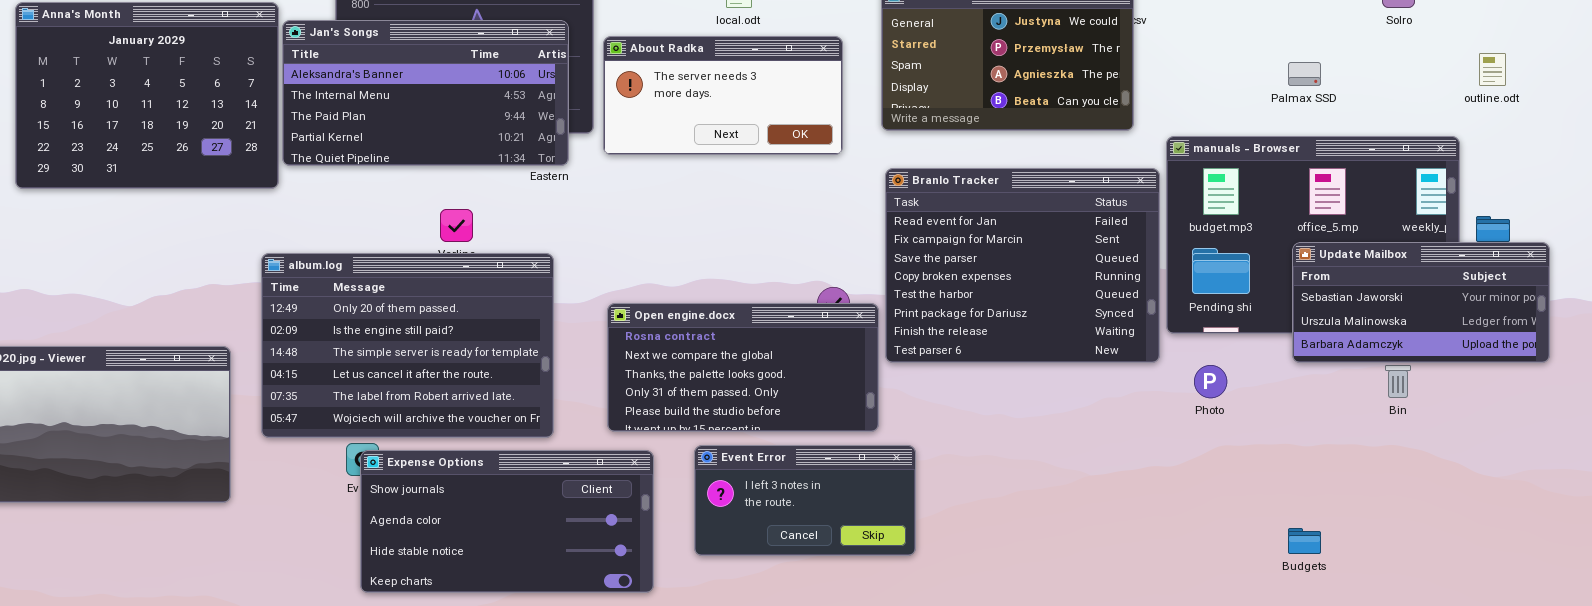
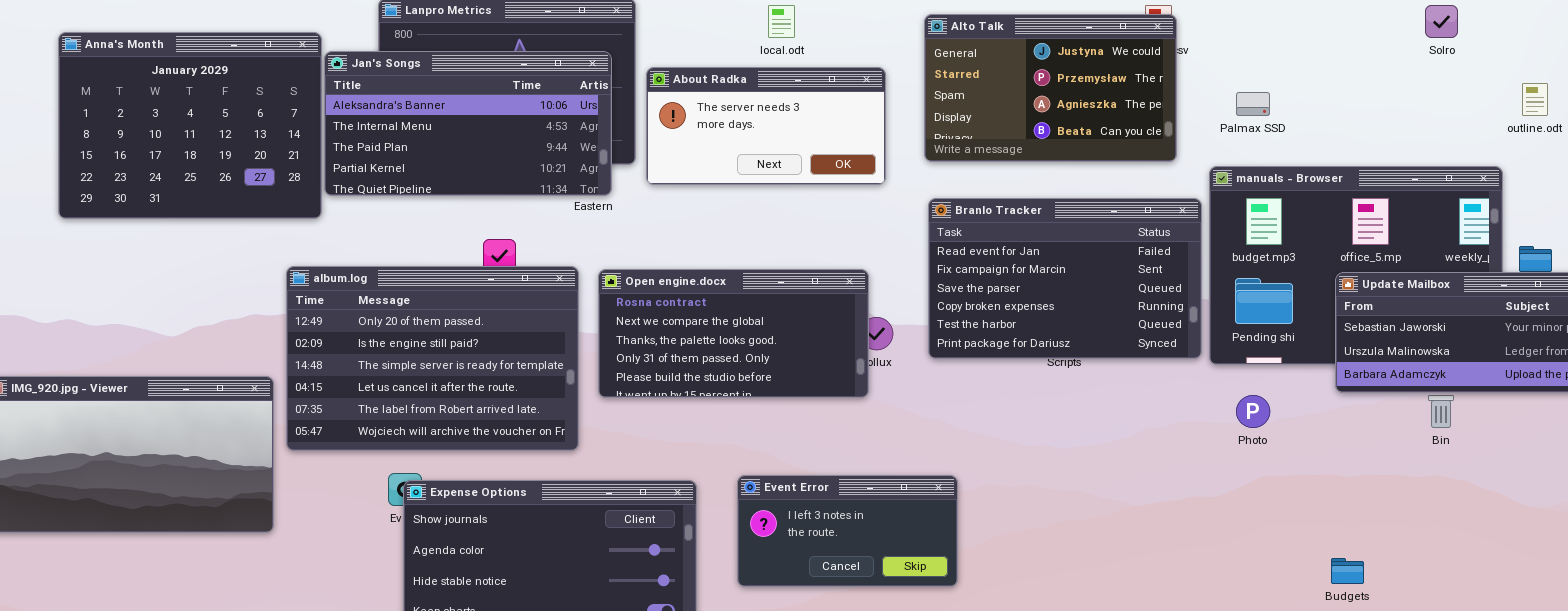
Palmax SSD: [1288,62,1321,86] -> [1236,92,1270,116], moved
Branlo Tracker: [885,168,1160,363] -> [928,198,1202,359], resized
album.log: [261,253,554,438] -> [286,266,579,451], moved
Open engine.docx: [607,303,879,432] -> [598,269,869,398], moved

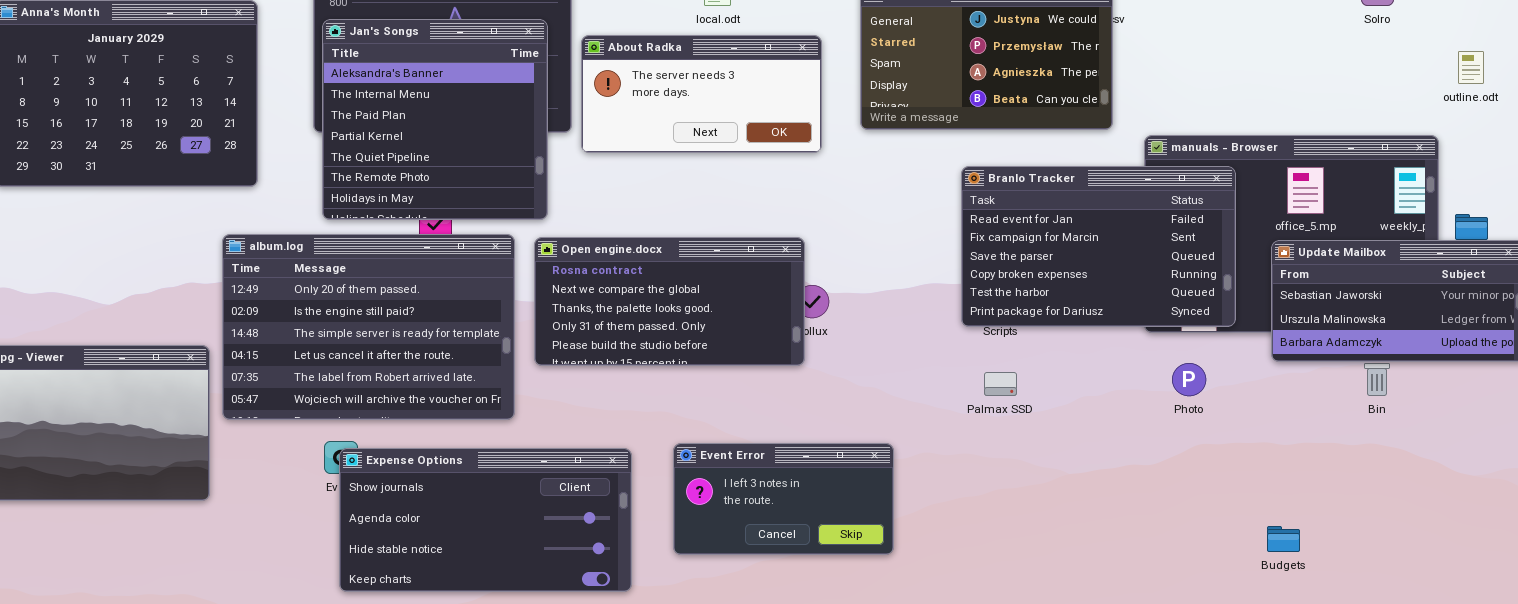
Jan's Songs: [324,51,612,196] -> [322,19,548,220], resized
Palmax SSD: [1236,92,1270,116] -> [984,372,1017,396], moved
Branlo Tracker: [928,198,1202,359] -> [961,166,1236,327], moved

